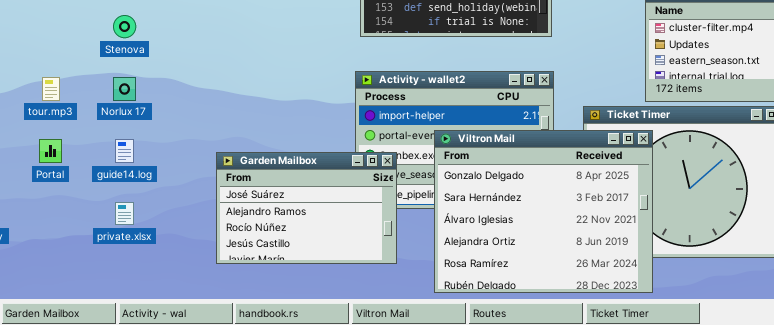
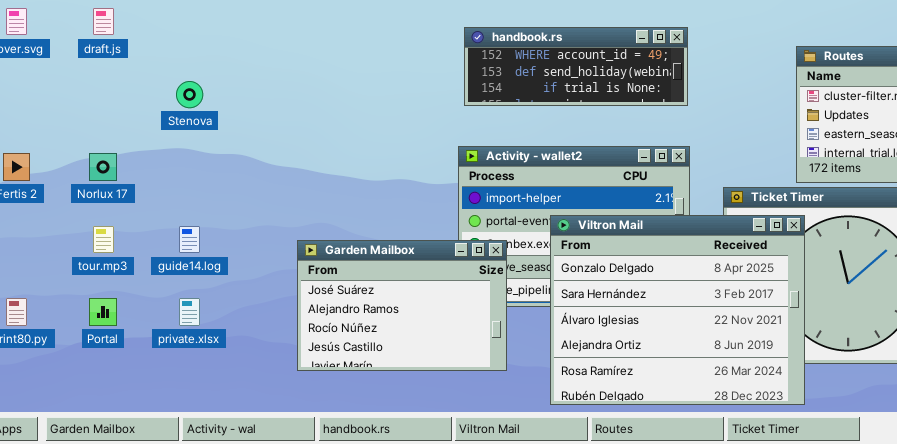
tour.mp3: [42,77,60,101] -> [93,226,114,253], moved
Norlux 17: [113,77,136,101] -> [89,153,117,181], moved
Portal: [39,139,62,163] -> [89,298,117,326], moved

